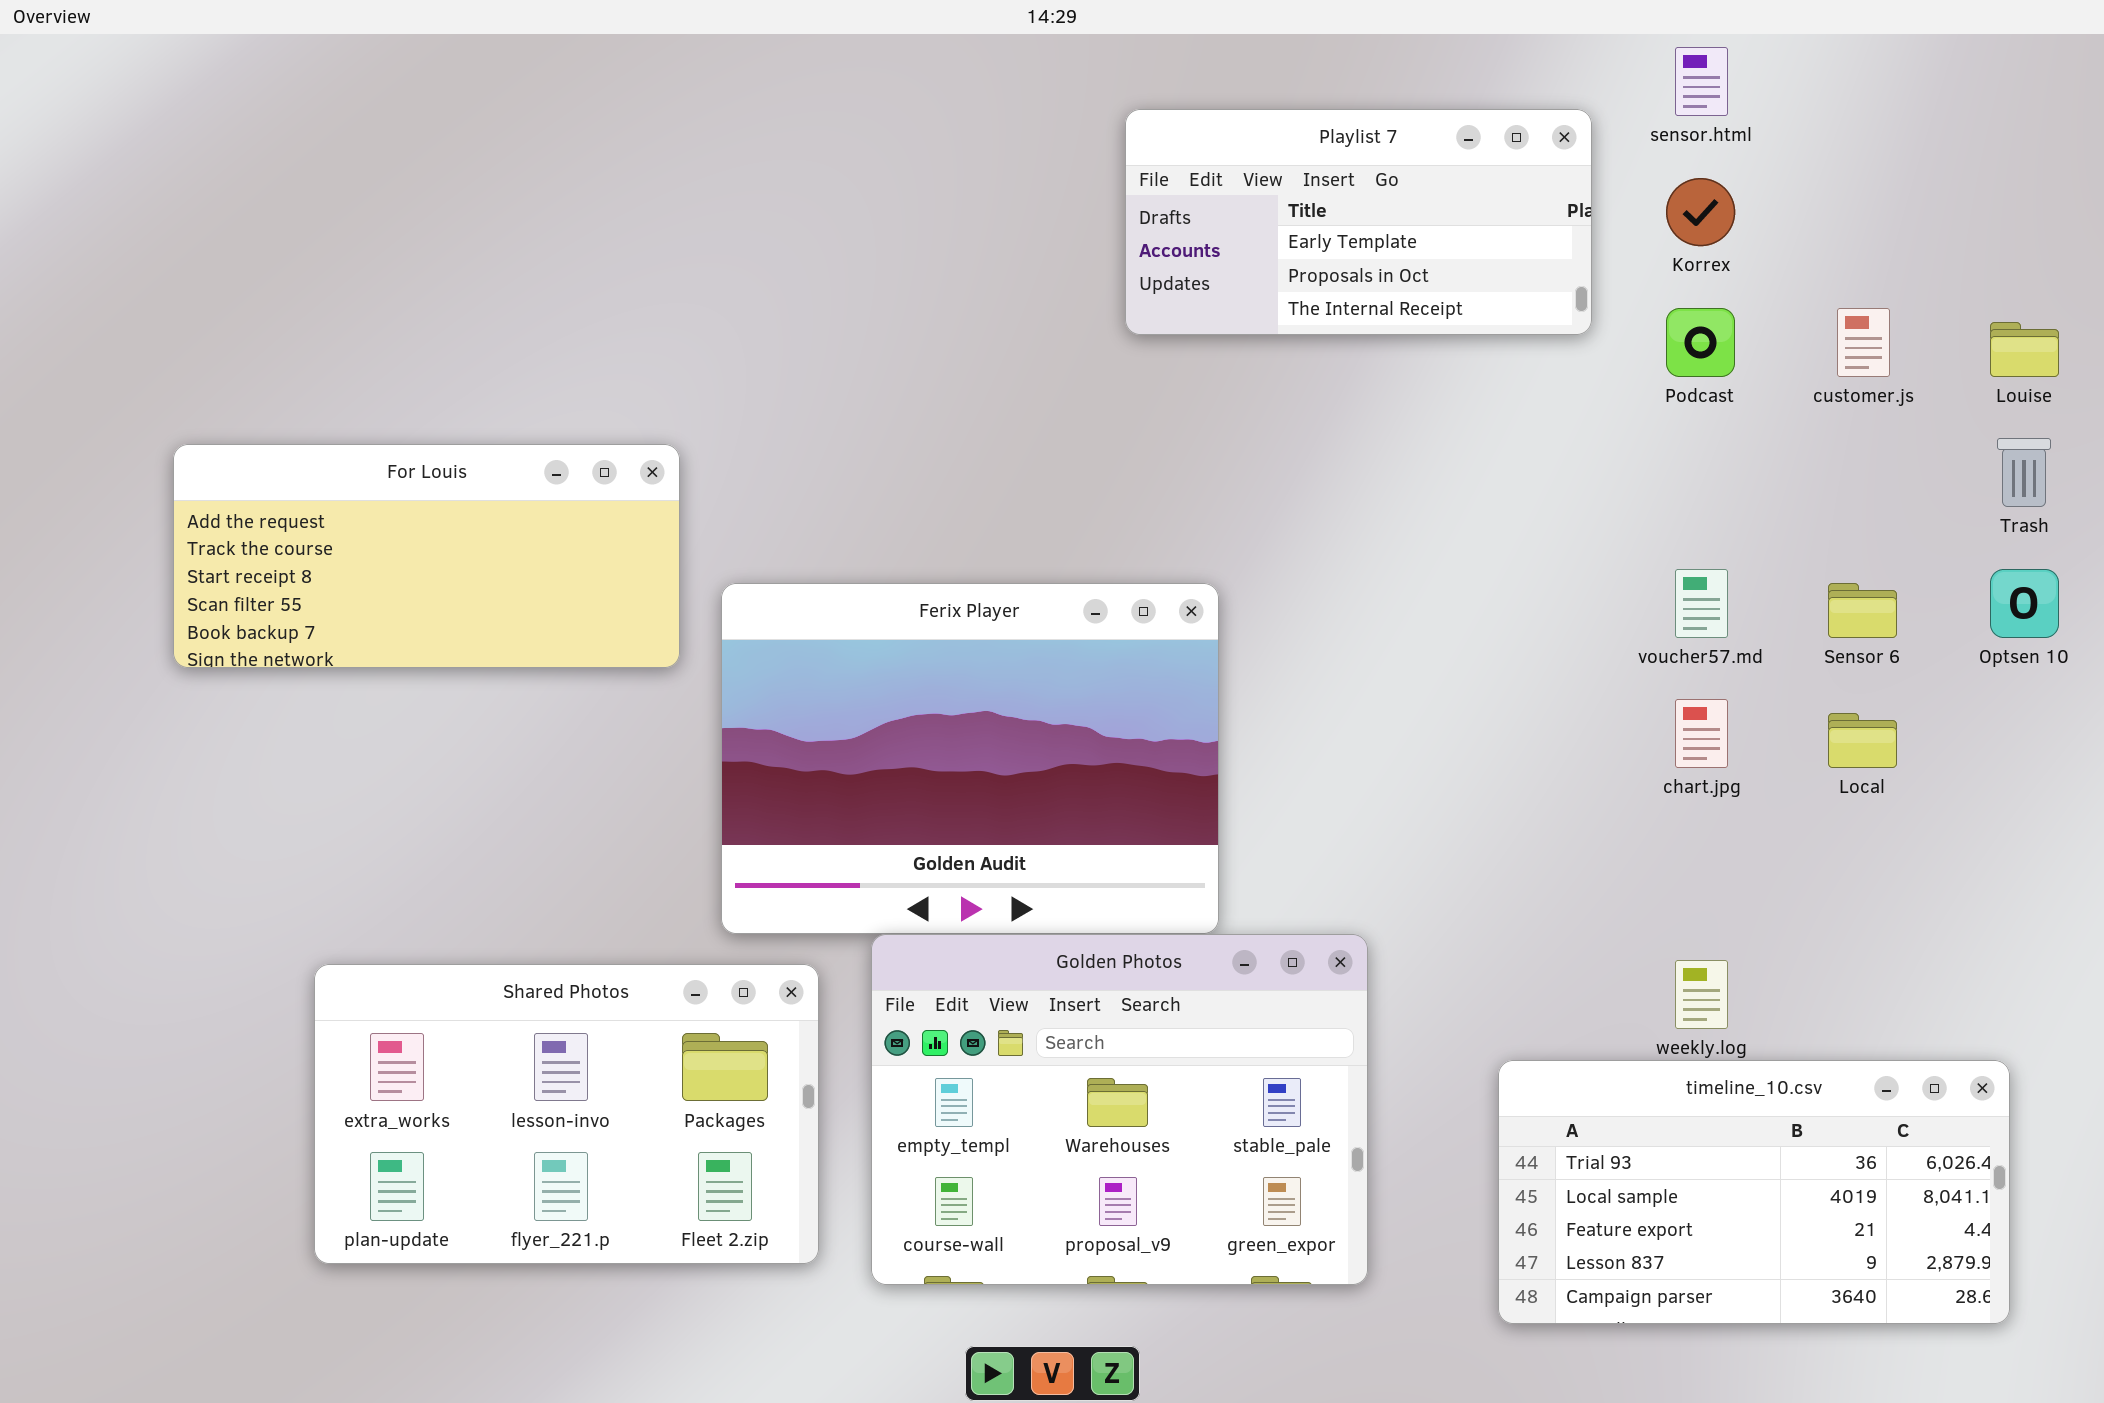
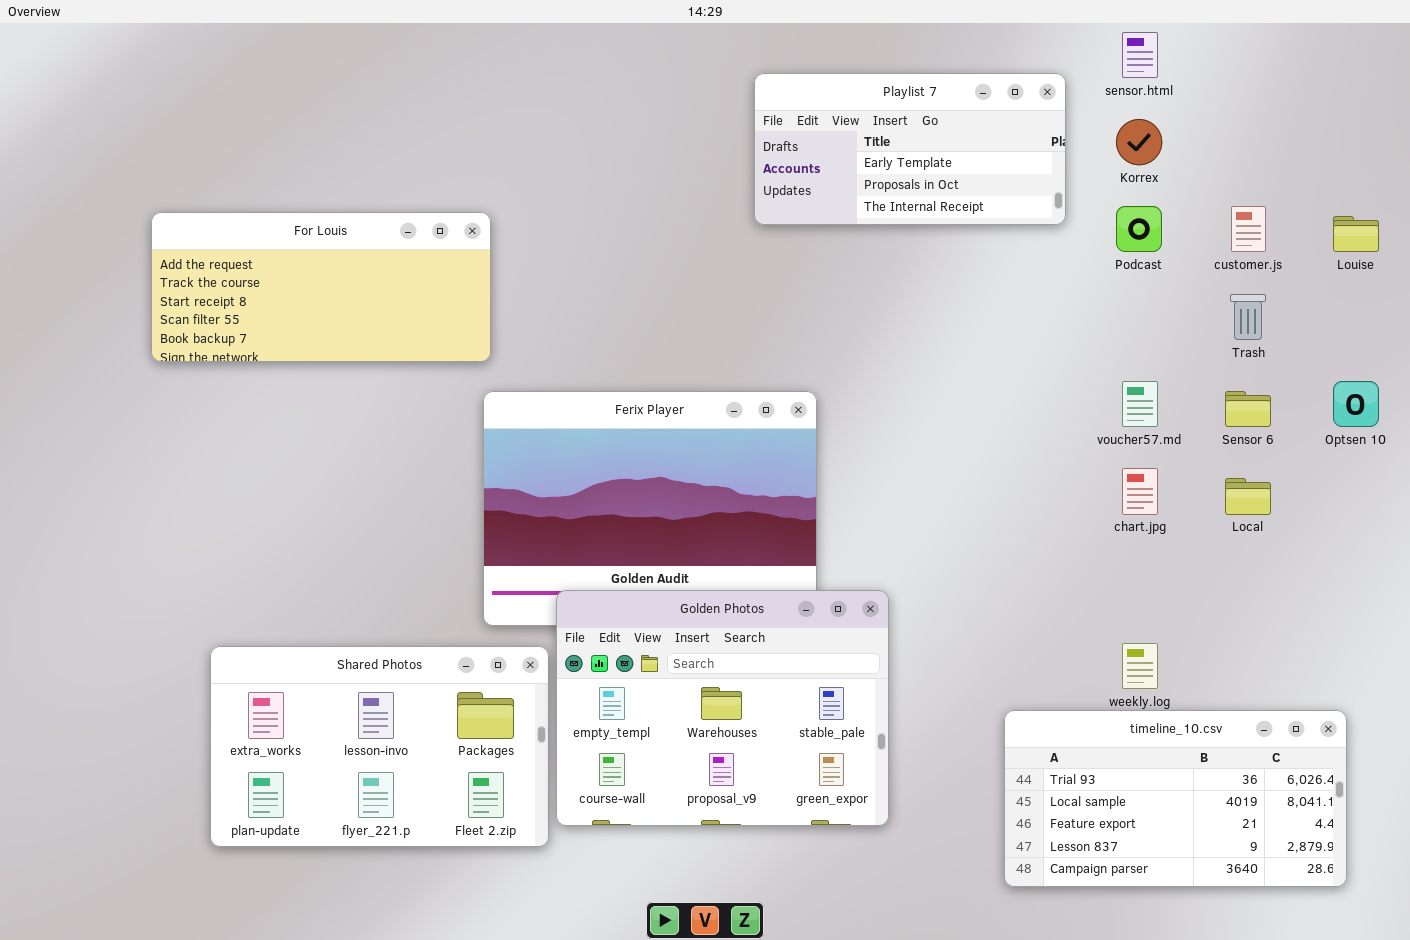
Trash: [1997,438,2051,507] -> [1230,294,1266,340], moved
For Louis: [173,444,680,668] -> [151,212,491,362], moved
Golden Photos: [871,934,1368,1285] -> [556,590,889,826], moved

